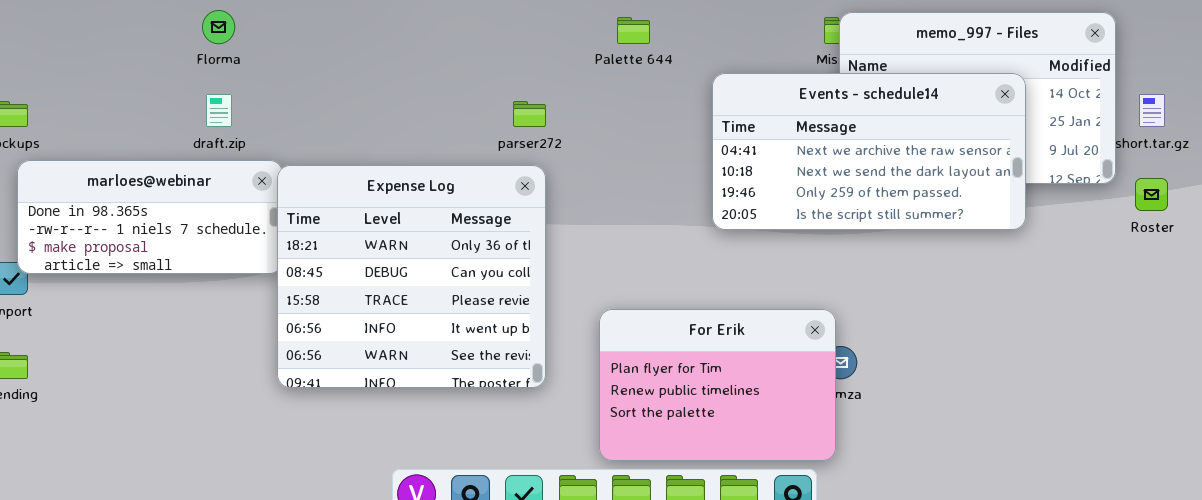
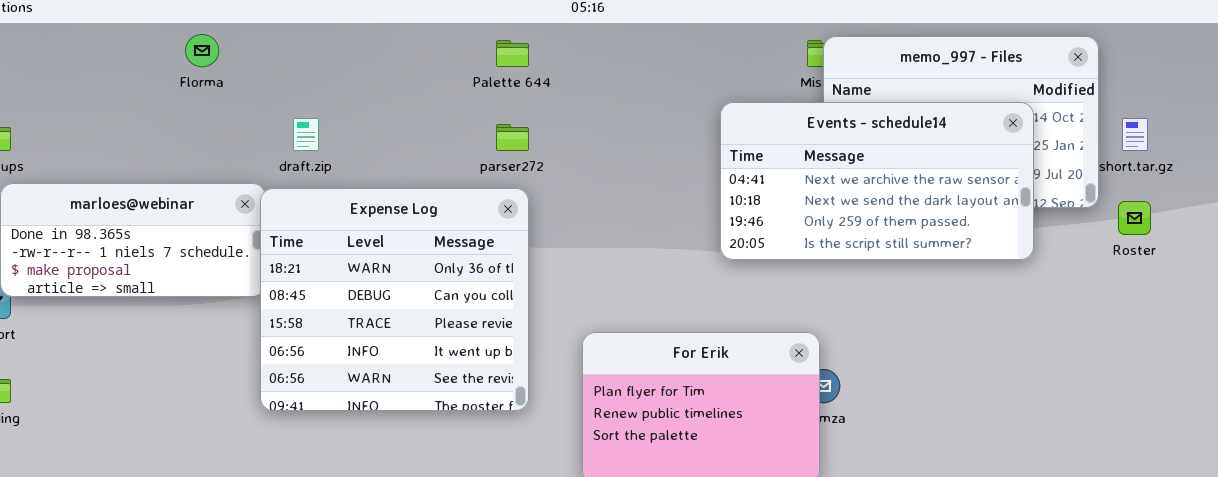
Palette 644: [617,17,650,44] -> [496,40,529,67], moved
Events - schedule14: [712,73,1026,230] -> [720,102,1034,260], moved
draft.zip: [206,94,232,127] -> [293,118,319,151], moved

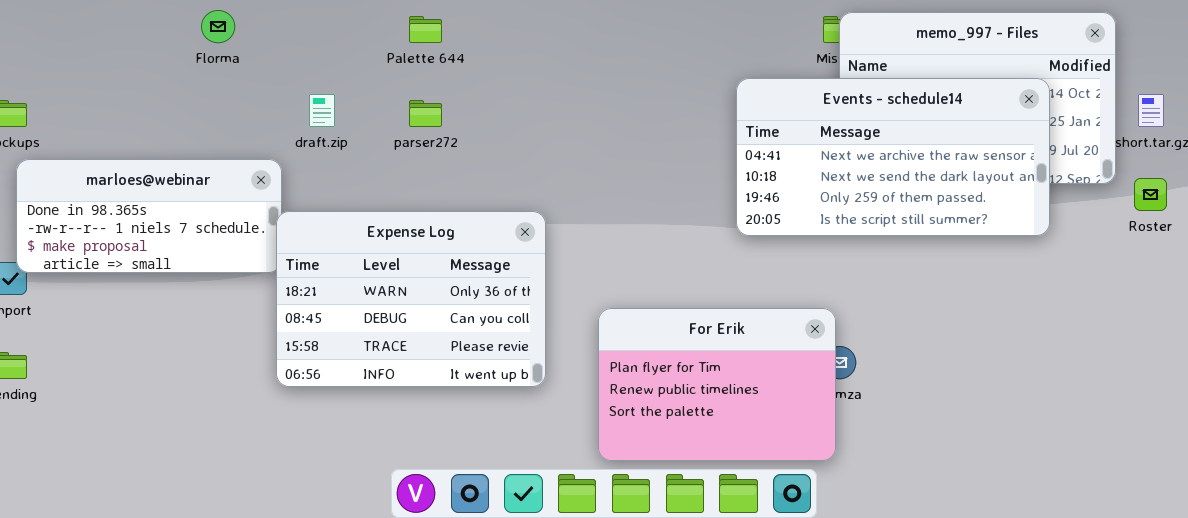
Palette 644: [496,40,529,67] -> [409,16,442,43], moved
parser272: [496,124,529,151] -> [409,100,442,127], moved
Expense Log: [260,188,529,411] -> [276,211,546,387], resized

